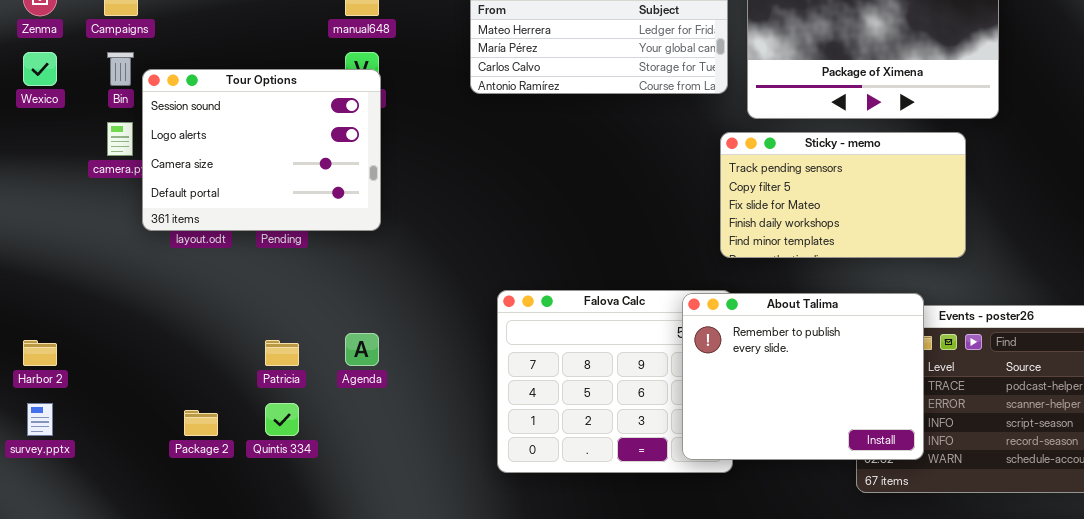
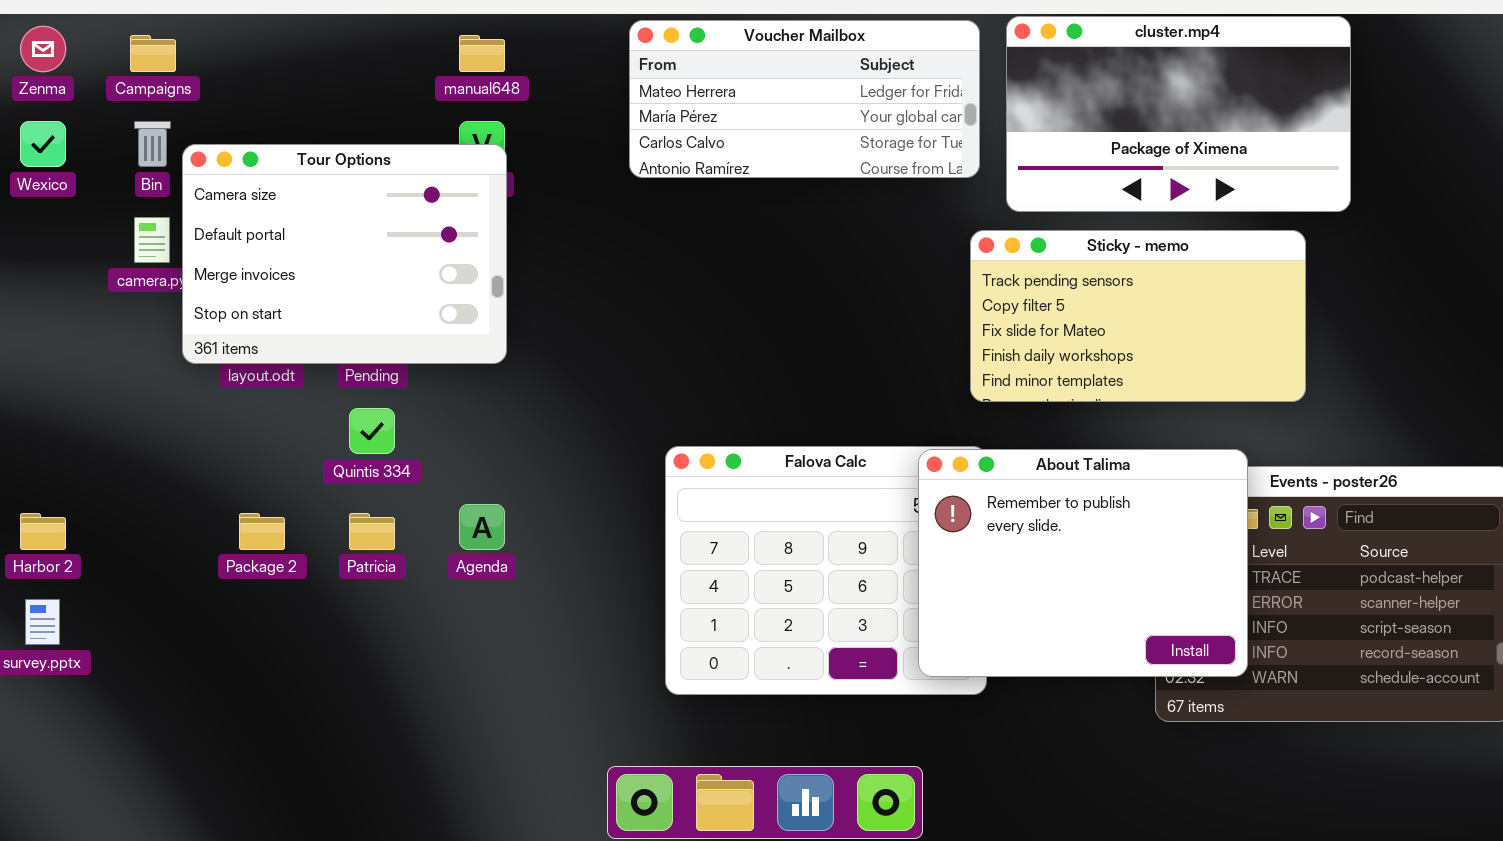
Tour Options: [142,69,381,231] -> [182,144,507,364], scrolled down 2 rows
Quintis 334: [265,403,299,436] -> [349,408,395,454], moved
Package 2: [184,410,218,436] -> [239,513,285,550], moved

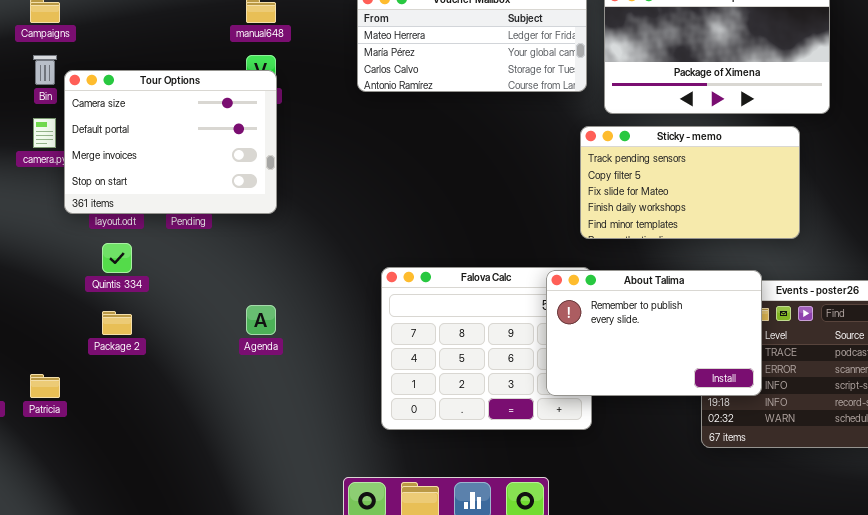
Quintis 334: [349,408,395,454] -> [102,243,132,273], moved
About Talima: [918,449,1248,677] -> [546,270,762,396], resized
Patricia: [349,513,395,550] -> [30,374,60,398], moved

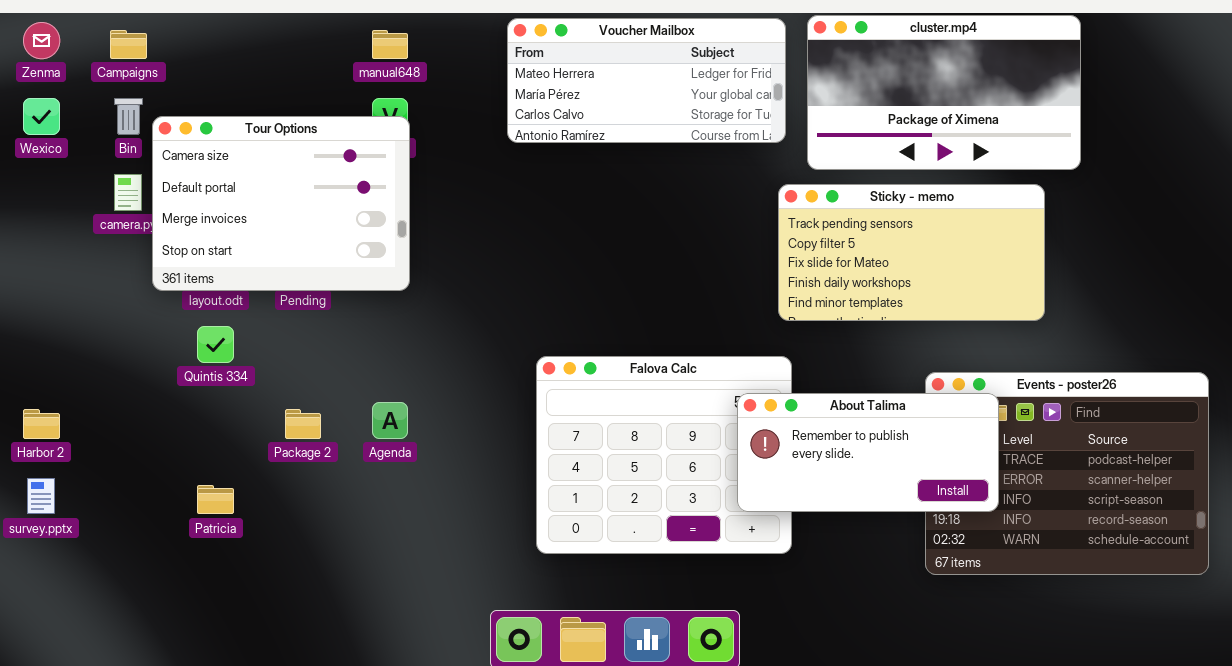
About Talima: [546,270,762,396] -> [737,393,999,512], resized
Package 2: [102,311,132,335] -> [285,409,321,439], moved
Patricia: [30,374,60,398] -> [197,485,234,514], moved

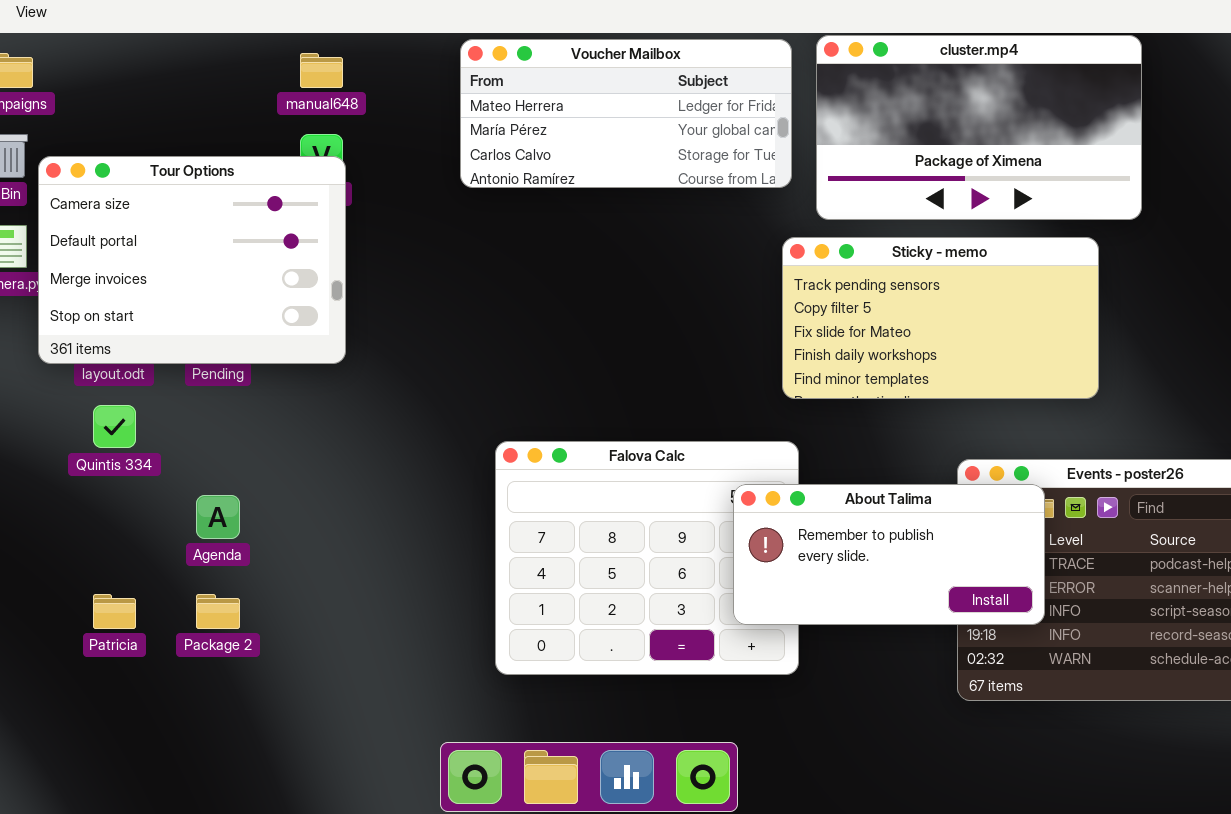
Agenda: [372,402,408,439] -> [196,495,240,539], moved
Package 2: [285,409,321,439] -> [196,594,240,629], moved

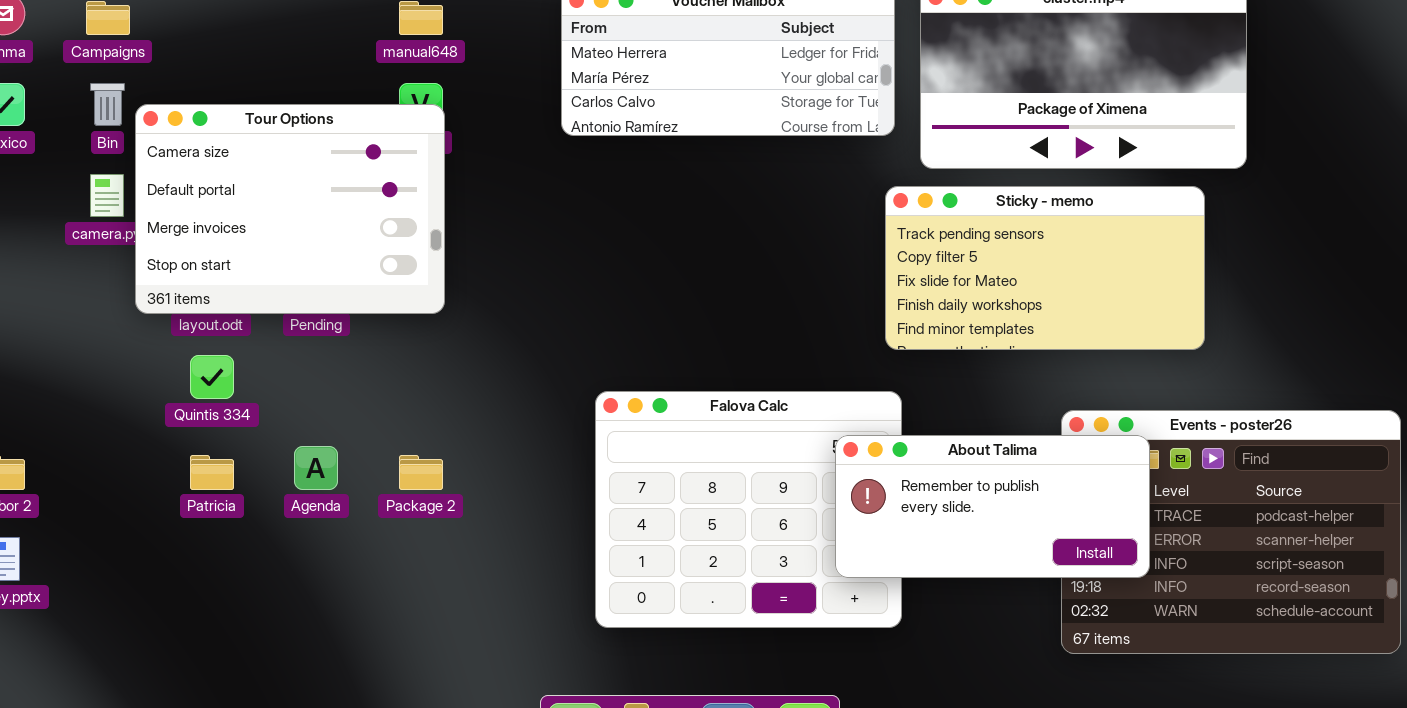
Patricia: [93,594,136,629] -> [190,455,234,490], moved
Package 2: [196,594,240,629] -> [399,455,443,490], moved

